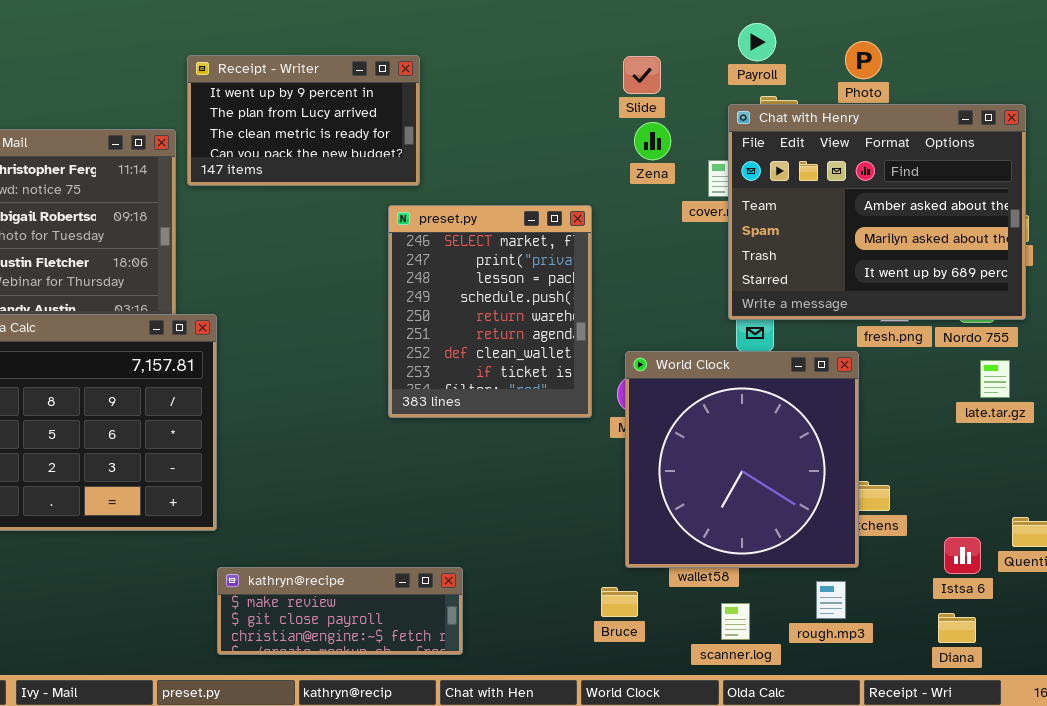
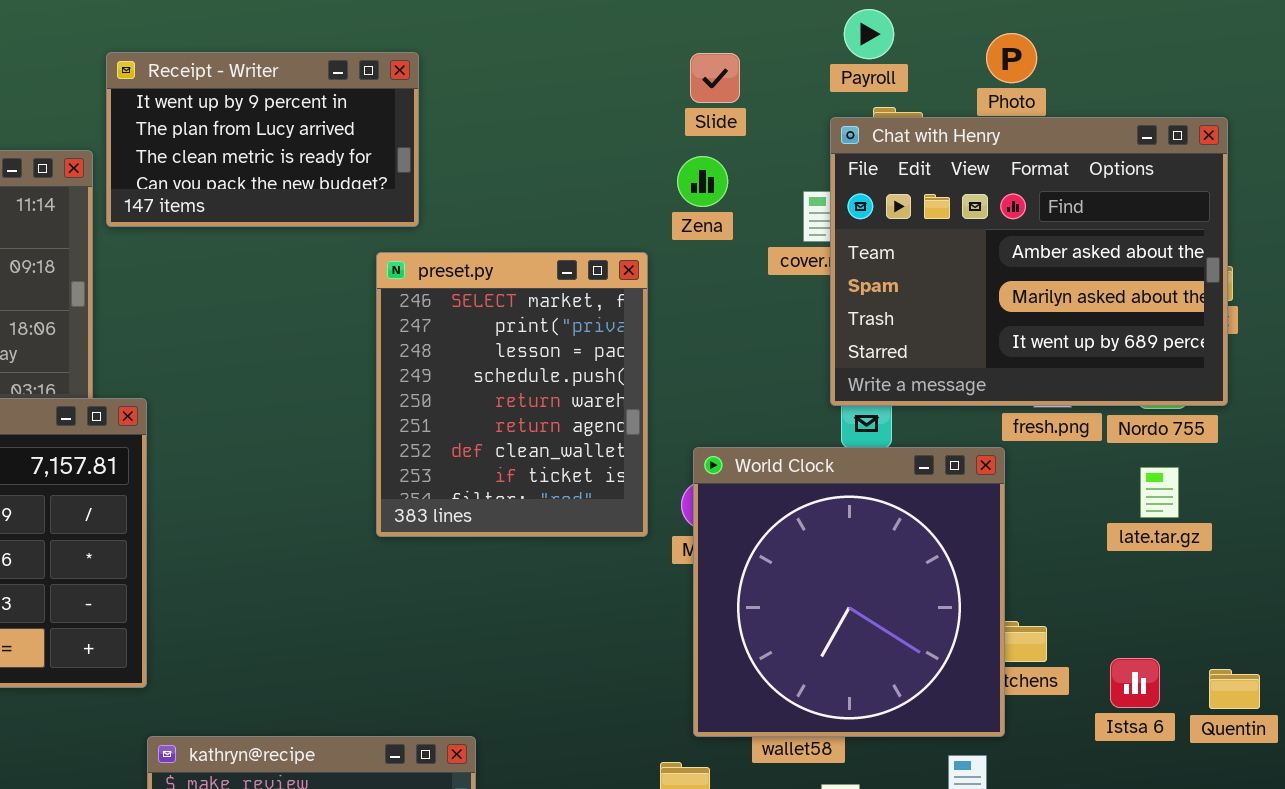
Zena: [634,122,671,160] -> [677,156,728,207], moved
late.tar.gz: [980,360,1010,398] -> [1140,467,1179,518], moved
Istsa 6: [944,537,981,574] -> [1110,658,1160,708], moved

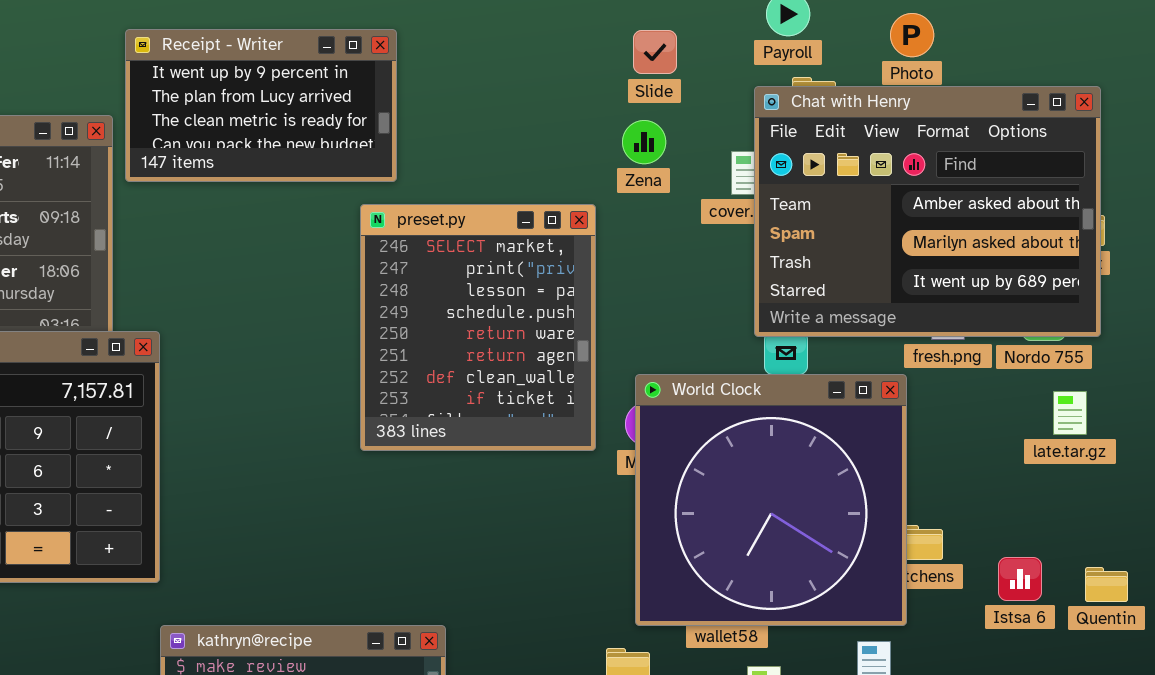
late.tar.gz: [1140,467,1179,518] -> [1053,391,1087,435], moved

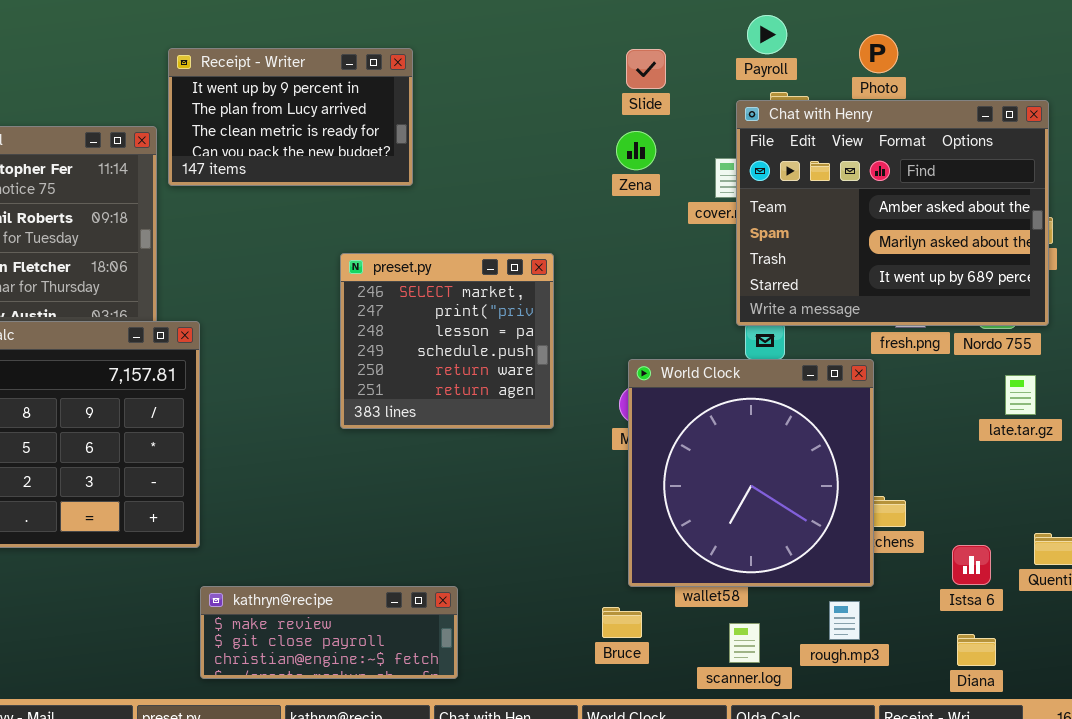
preset.py: [360,204,596,451] -> [340,253,554,429], moved, resized
Istsa 6: [998,557,1042,601] -> [952,545,991,585], moved

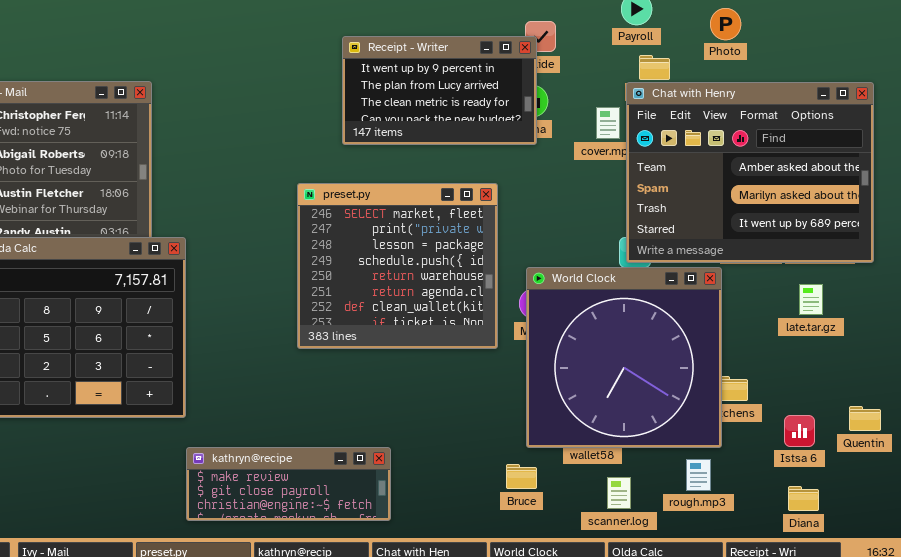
Receipt - Writer: [168,48,413,186] -> [342,36,537,145], moved
Chat with Henry: [736,100,1049,326] -> [626,82,874,263], moved
preset.py: [340,253,554,429] -> [297,183,498,349], resized
late.tar.gz: [1005,375,1036,415] -> [799,284,823,315], moved

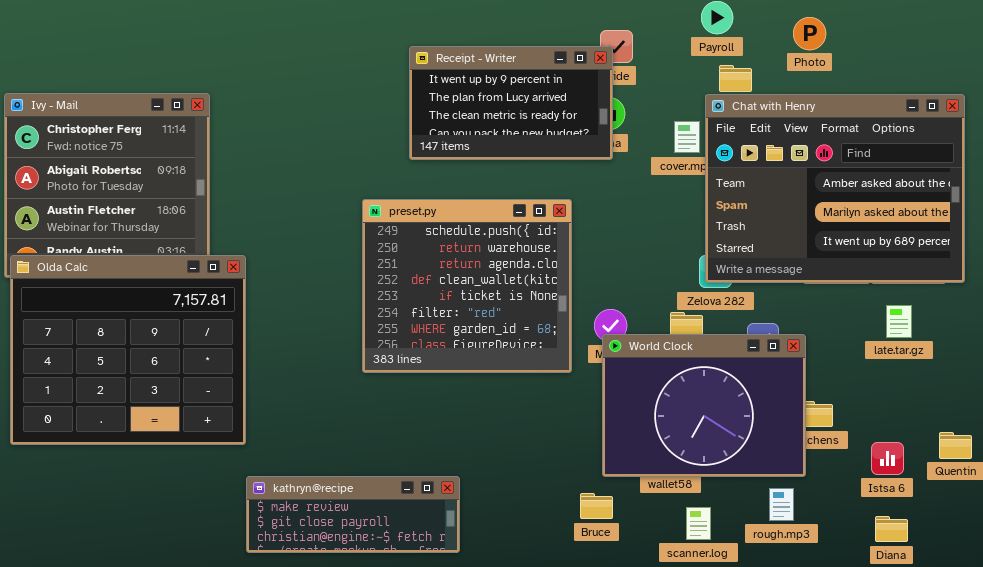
preset.py: [297,183,498,349] -> [362,199,572,373], scrolled down 3 rows
World Clock: [526,267,722,448] -> [602,334,806,477], resized

